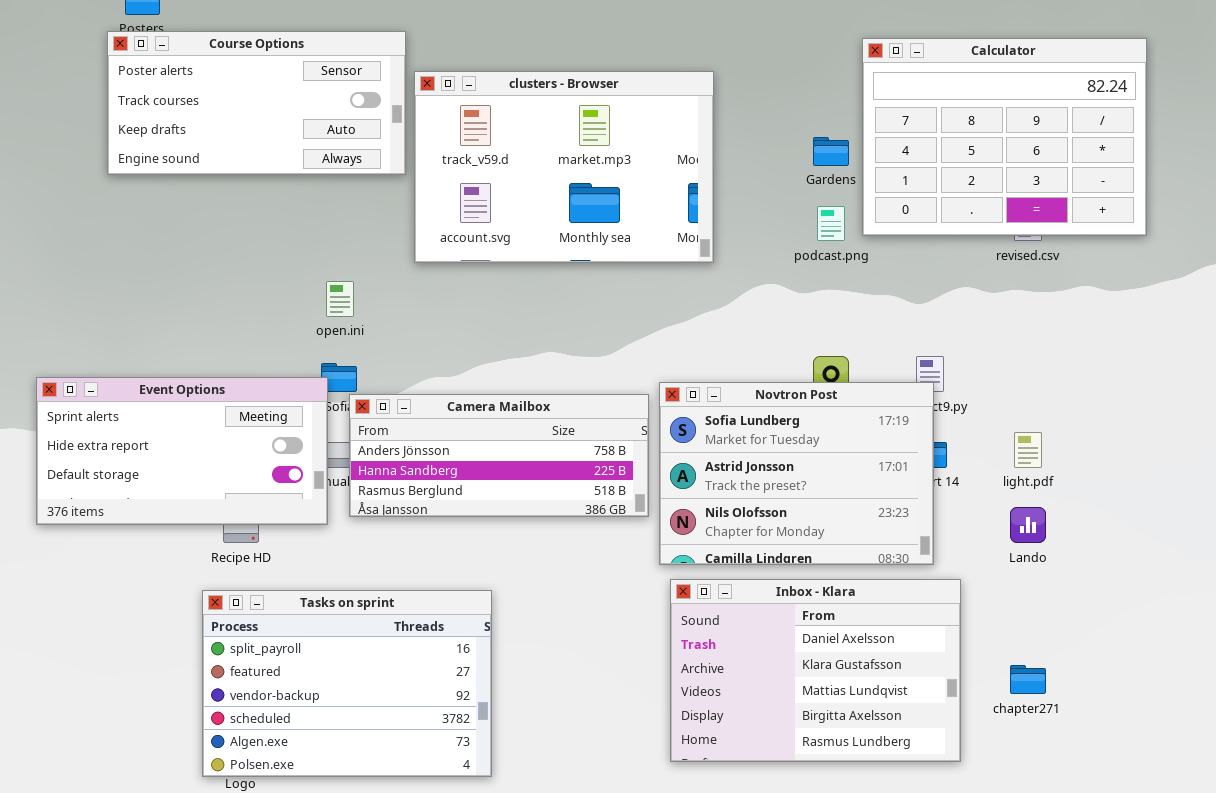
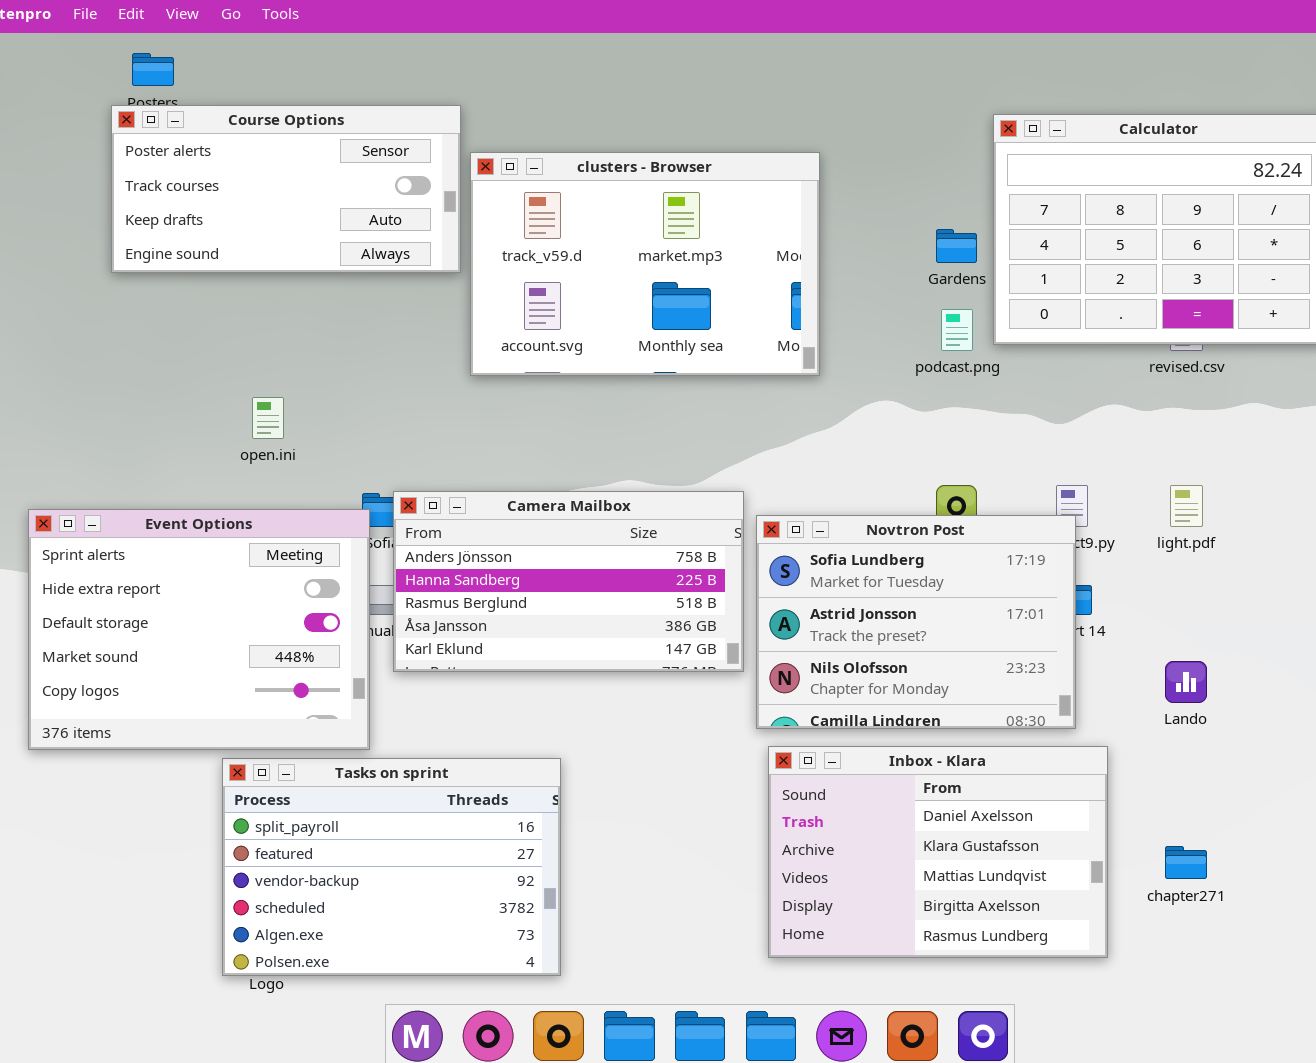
open.ini: [326,281,354,317] -> [252,397,284,439], moved
Event Options: [36,377,328,525] -> [28,509,370,750], resized
Camera Mailbox: [349,394,649,517] -> [393,491,744,672], resized
light.pdf: [1014,432,1042,468] -> [1170,485,1203,527], moved

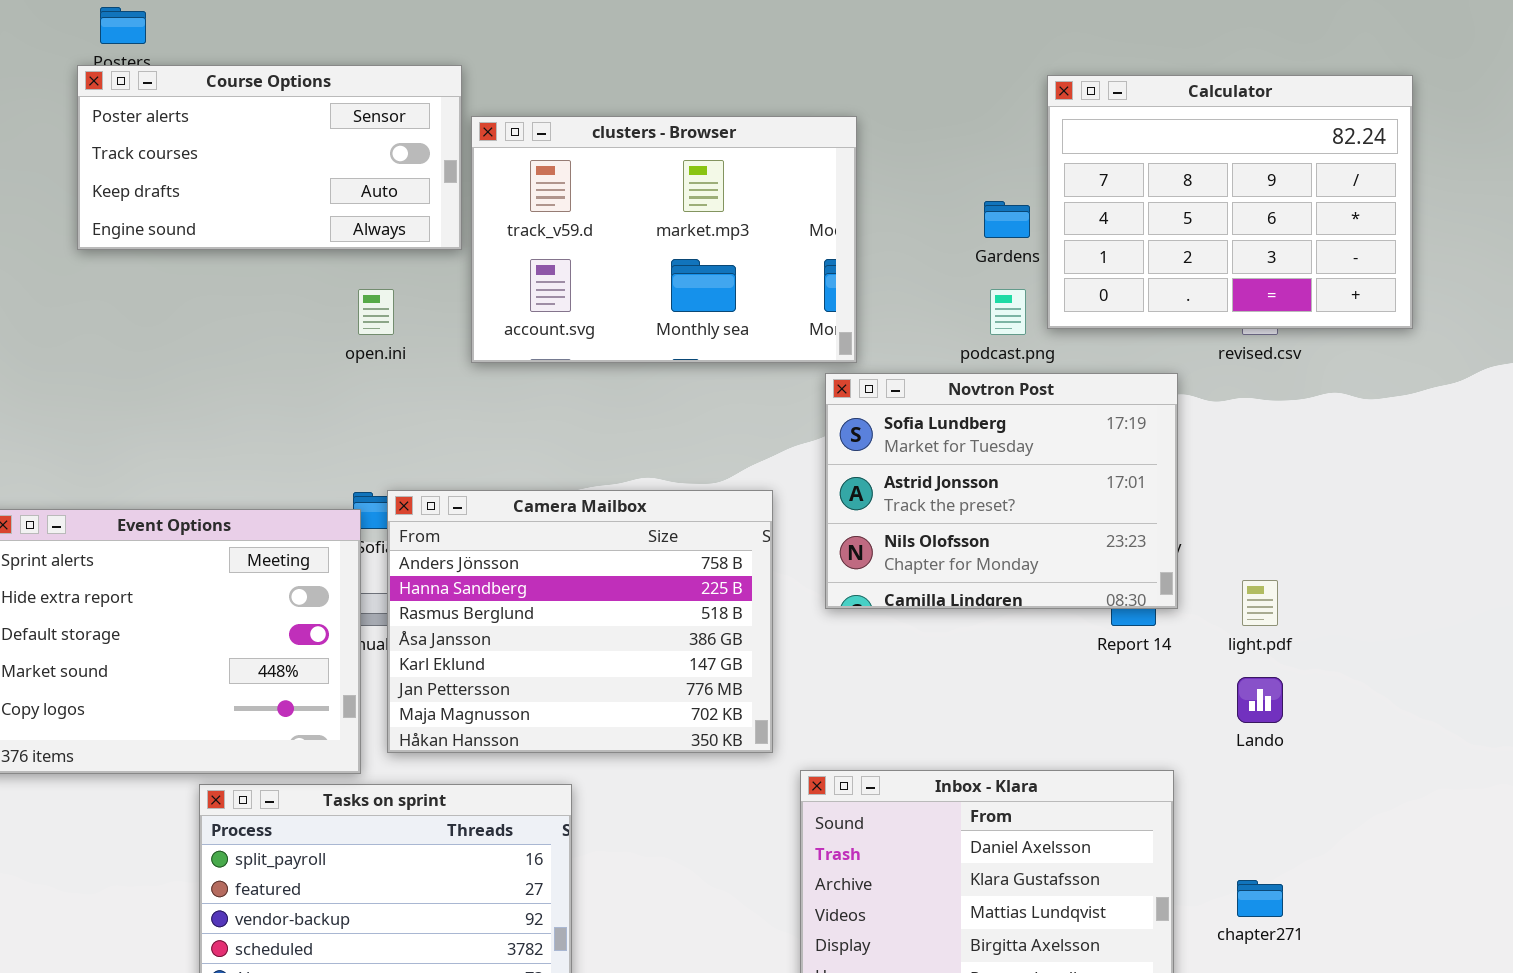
open.ini: [252,397,284,439] -> [358,289,394,335], moved
light.pdf: [1170,485,1203,527] -> [1242,580,1278,626], moved
Camera Mailbox: [393,491,744,672] -> [387,490,773,753], resized
Novtron Post: [756,515,1076,729] -> [825,373,1178,609], moved

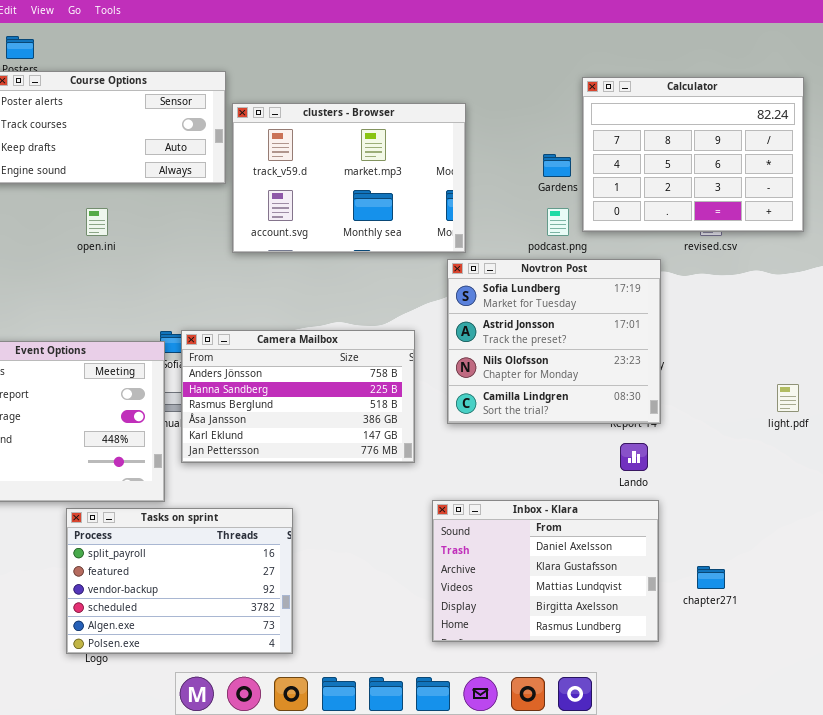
open.ini: [358,289,394,335] -> [86,208,108,236], moved
Novtron Post: [825,373,1178,609] -> [447,259,661,424], resized
Camera Mailbox: [387,490,773,753] -> [181,330,415,463], resized
light.pdf: [1242,580,1278,626] -> [777,384,799,412], moved
Lando: [1237,677,1283,723] -> [620,443,648,471], moved

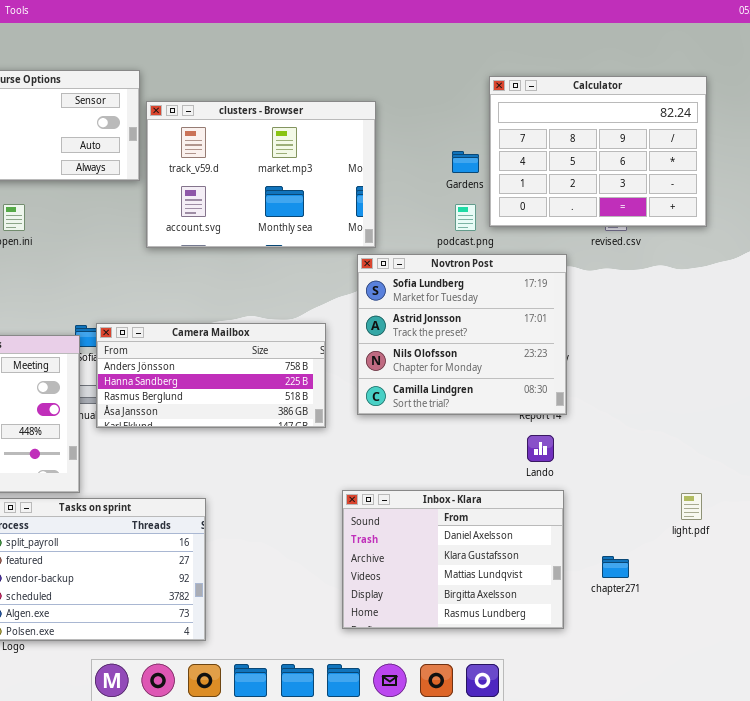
Camera Mailbox: [181,330,415,463] -> [96,323,326,428], resized
light.pdf: [777,384,799,412] -> [681,493,702,520], moved

